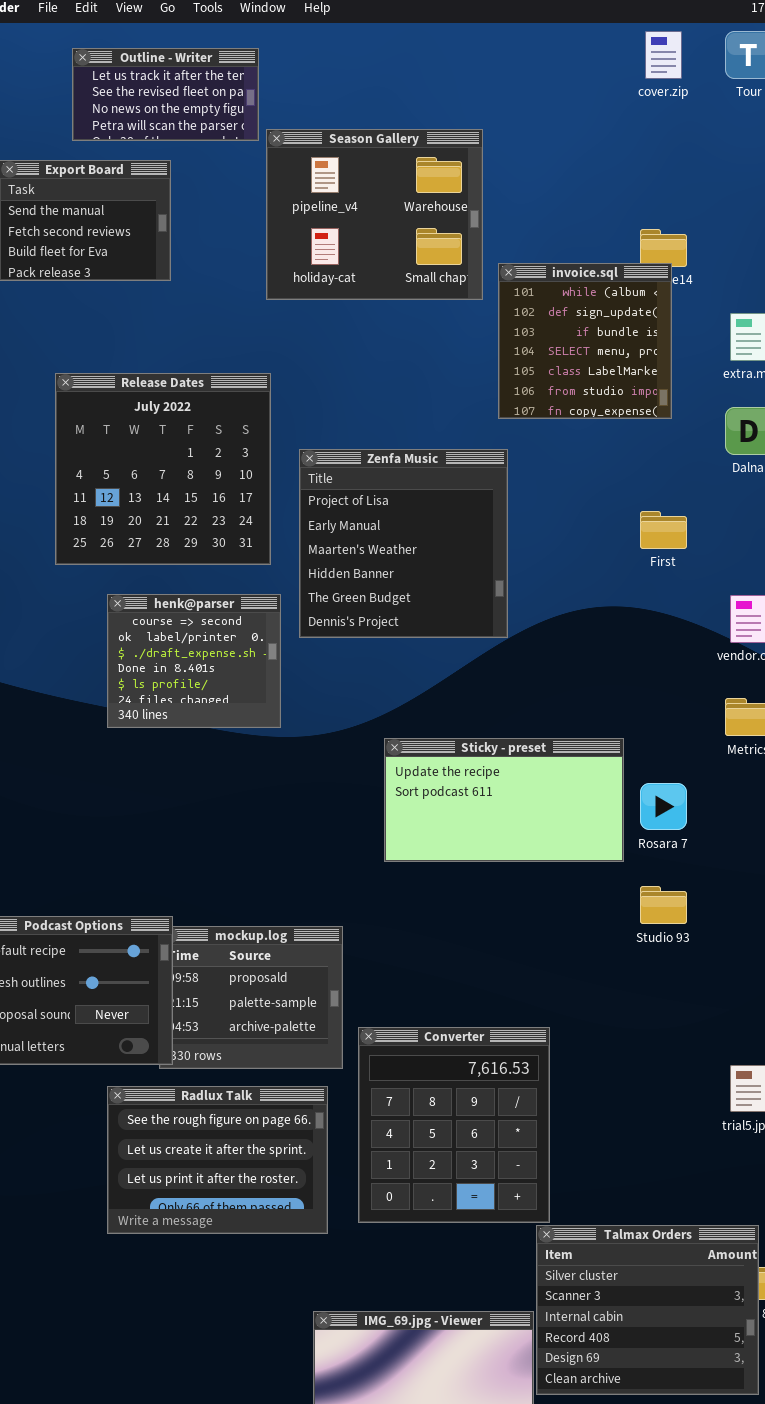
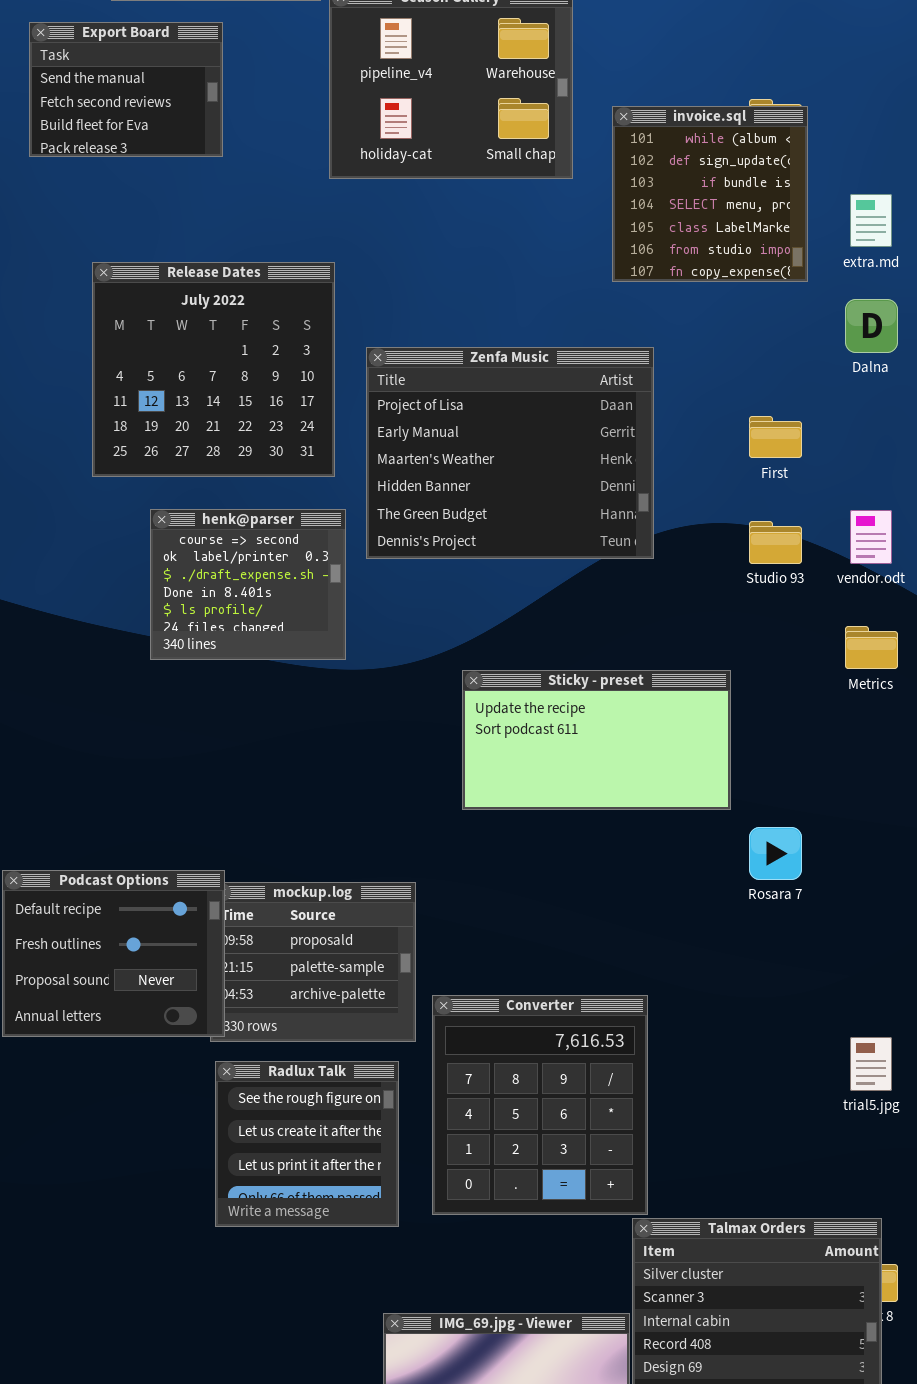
invoice.sql: [498,263,672,419] -> [612,106,808,282], moved
Zenfa Music: [299,449,508,638] -> [366,347,654,559], resized
Rosara 7: [640,783,687,830] -> [749,827,802,880], moved
Studio 93: [640,886,687,924] -> [749,521,802,564], moved
Radlux Talk: [107,1086,328,1234] -> [215,1061,399,1227], resized

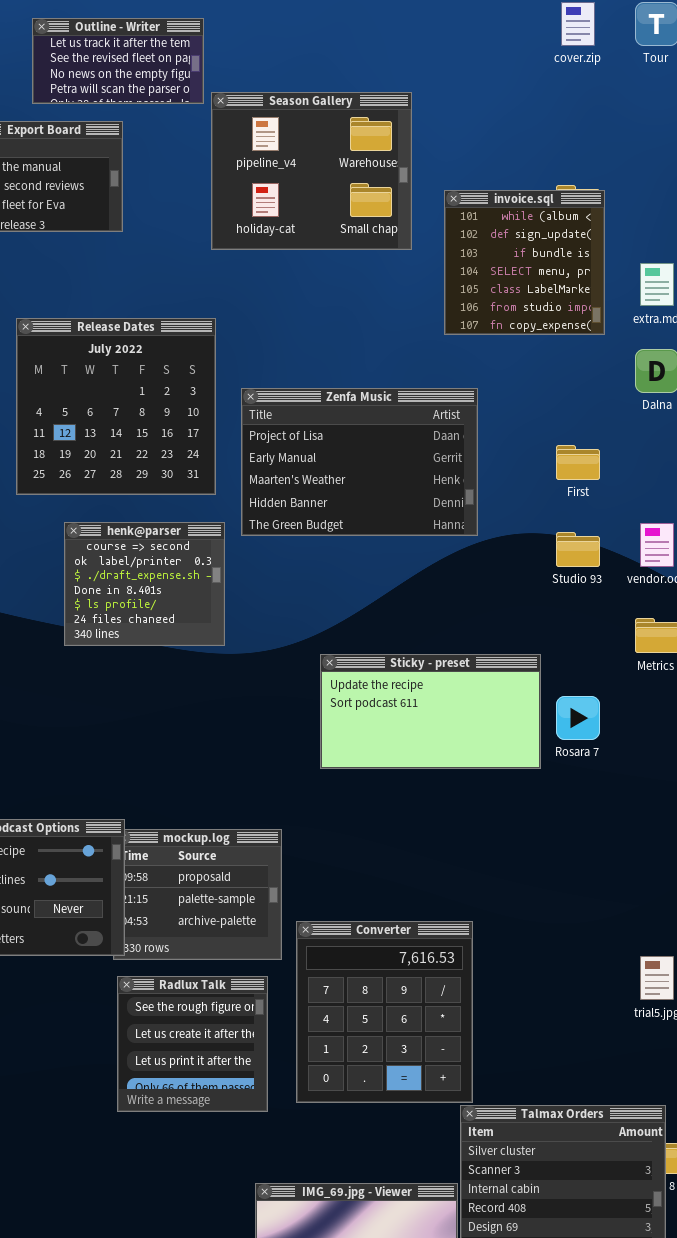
Zenfa Music: [366,347,654,559] -> [241,388,478,536], resized
Rosara 7: [749,827,802,880] -> [556,696,600,740], moved

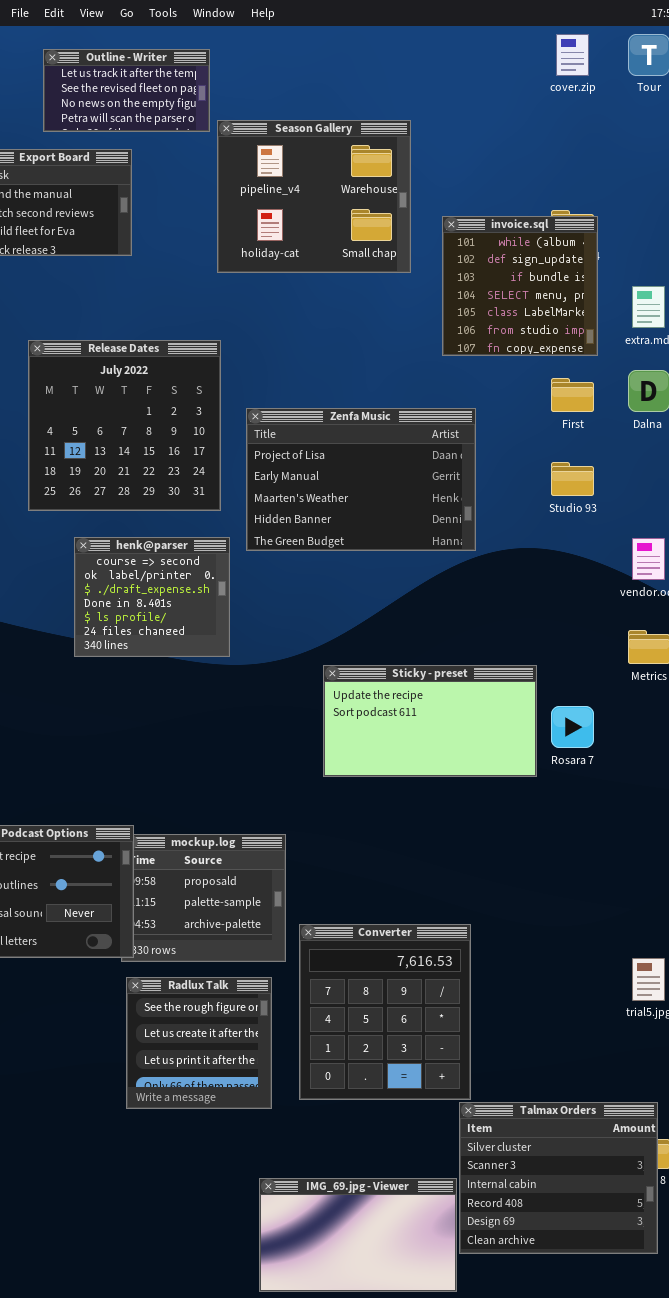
First: [556,445,600,480] -> [551,378,594,412], moved
Studio 93: [556,532,600,567] -> [551,462,594,496], moved

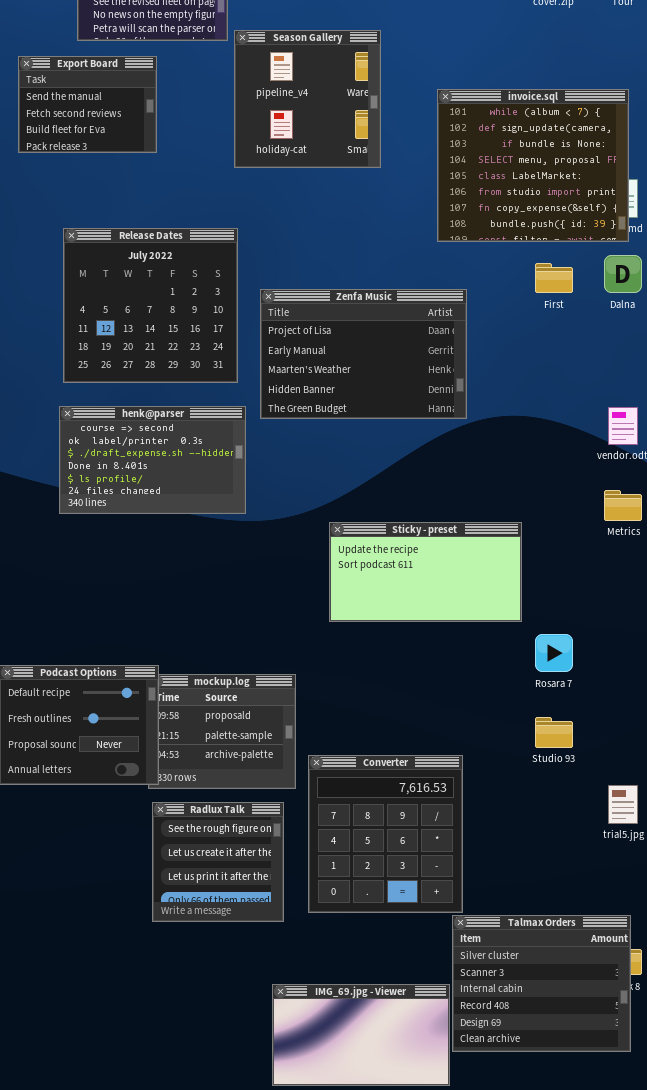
Season Gallery: [217,120,411,273] -> [234,30,381,168], resized
invoice.sql: [442,216,598,356] -> [437,89,629,242], resized
Studio 93: [551,462,594,496] -> [535,717,573,748], moved
henk@parser: [74,537,230,657] -> [59,406,246,514], resized
Rosara 7: [551,706,594,748] -> [535,634,573,672], moved

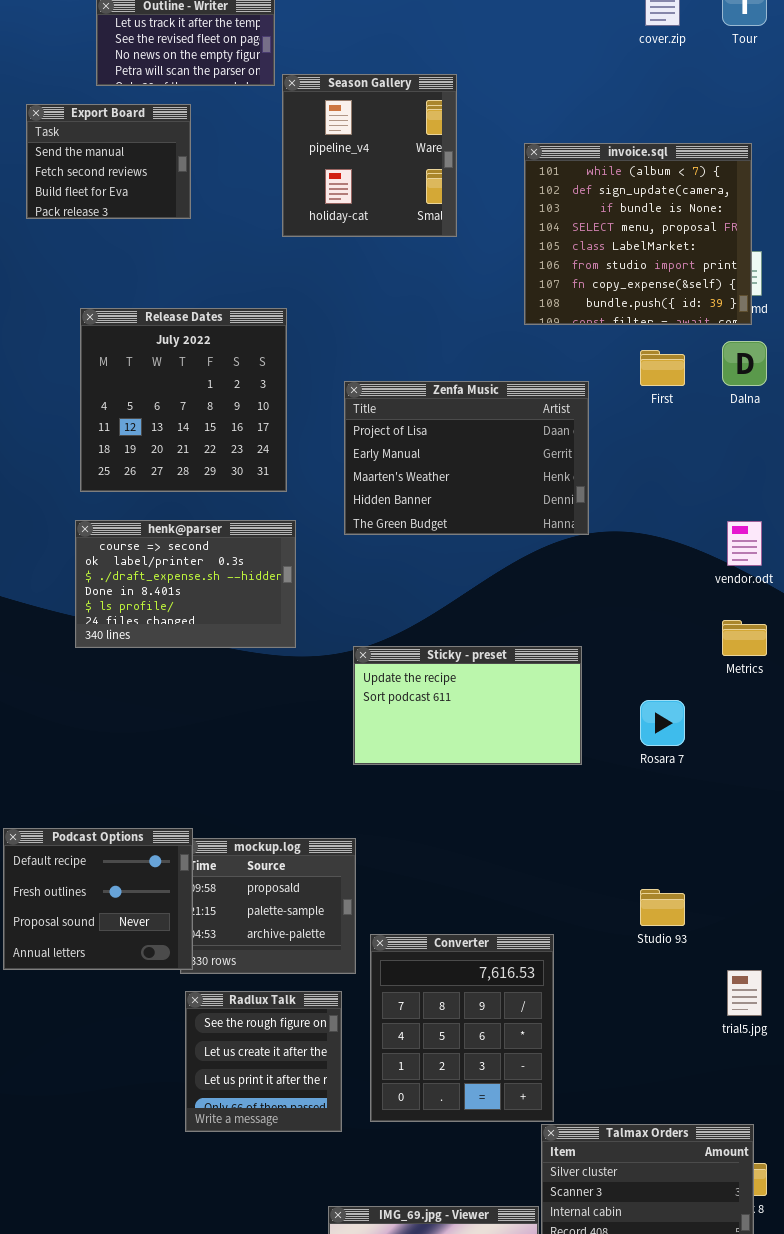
Zenfa Music: [260,289,467,419] -> [344,381,589,535], moved
Sticky - preset: [329,522,522,622] -> [353,646,582,765], moved
Rosara 7: [535,634,573,672] -> [640,700,685,746], moved

